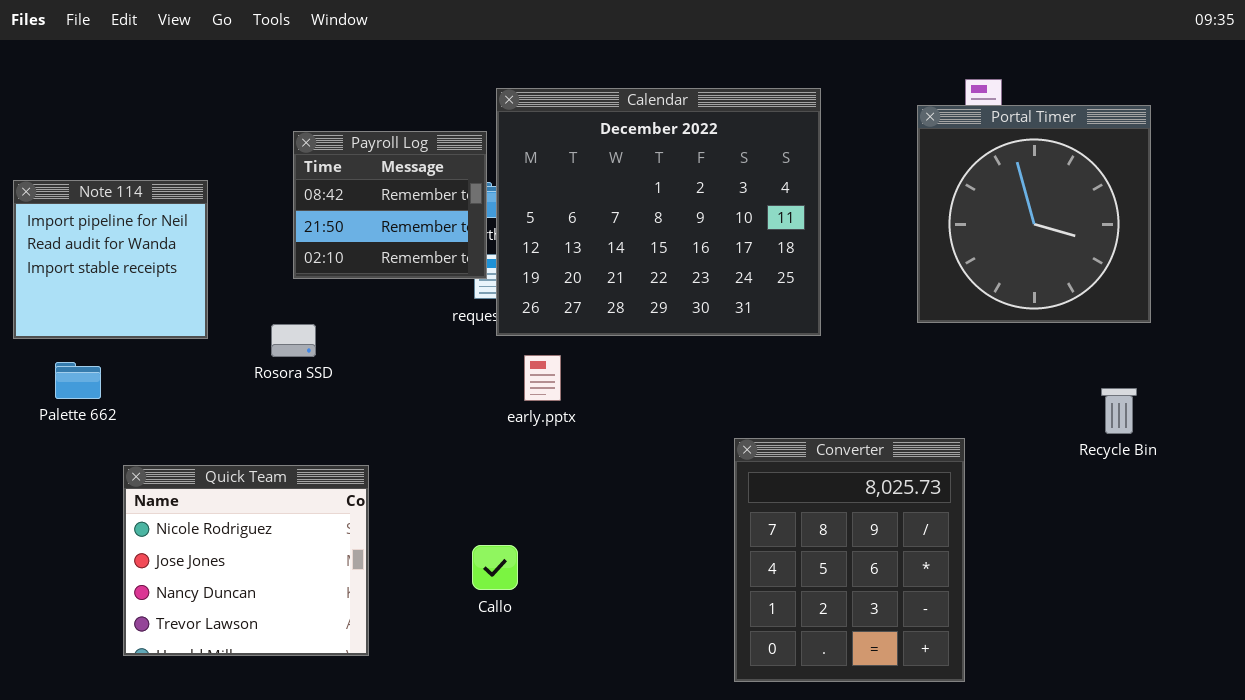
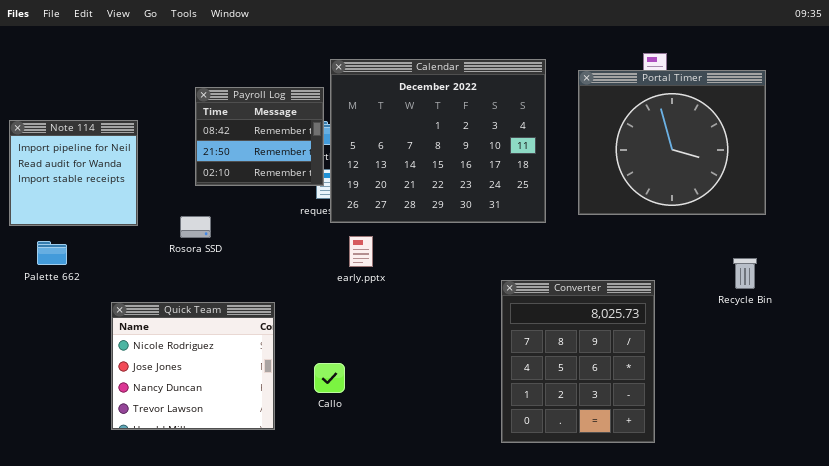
Portal Timer: [917,105,1151,323] -> [578,70,766,215], resized
Converter: [734,438,965,682] -> [501,280,655,443], moved
Quick Team: [123,465,369,656] -> [111,302,275,430], moved

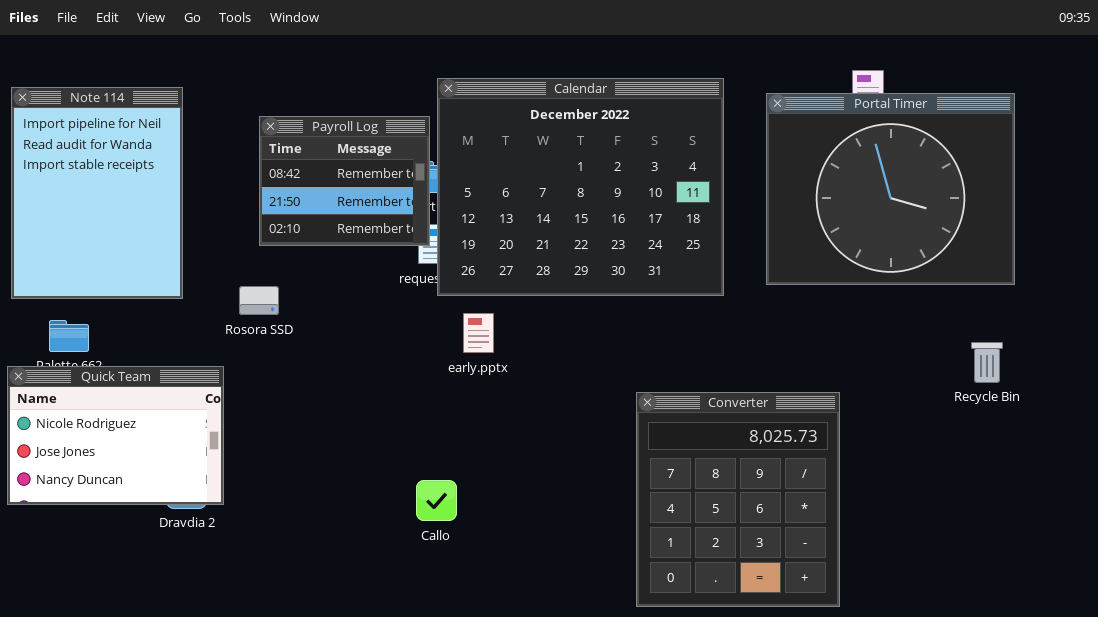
Note 114: [9,120,138,226] -> [11,87,183,299], resized
Converter: [501,280,655,443] -> [636,392,840,607], moved
Quick Team: [111,302,275,430] -> [7,366,224,505], moved, resized

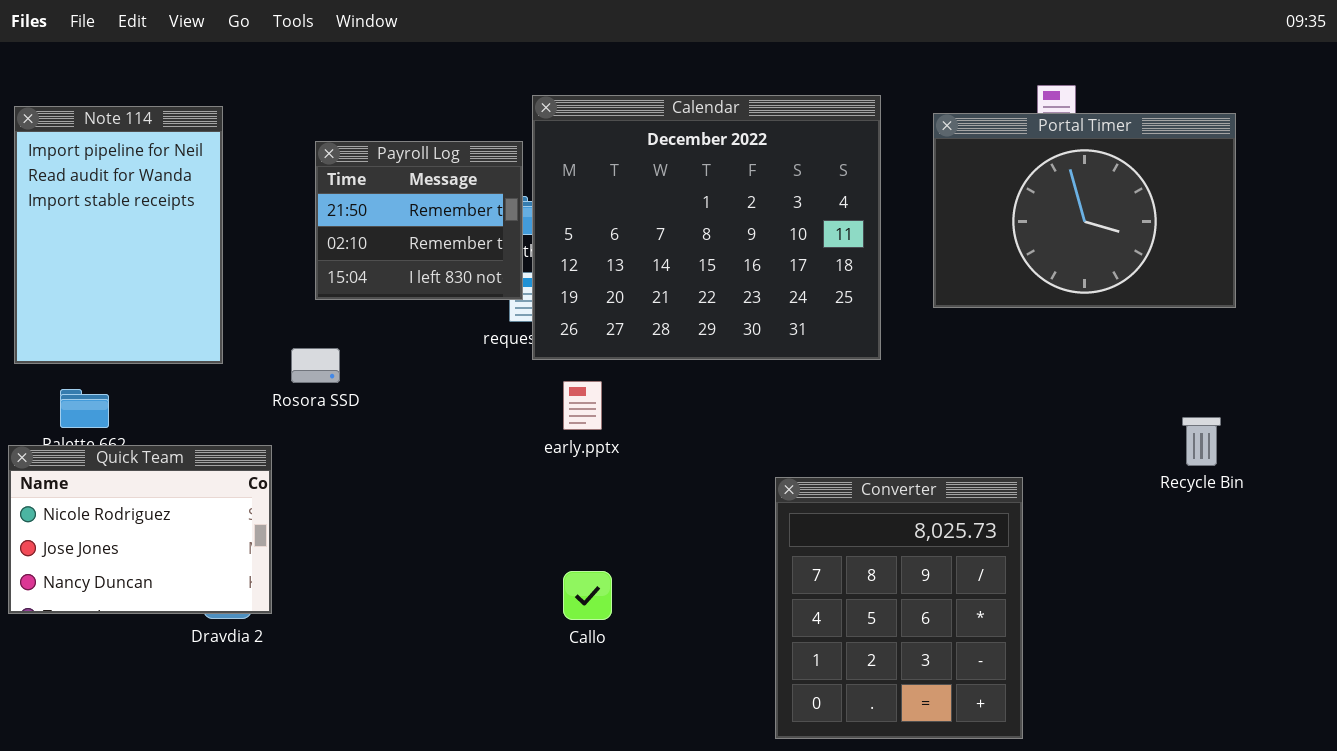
Portal Timer: [766,93,1015,285] -> [933,113,1236,308], resized
Payroll Log: [259,116,430,246] -> [315,141,523,300], scrolled down 1 row
Callo: [416,480,457,521] -> [563,571,612,620], moved

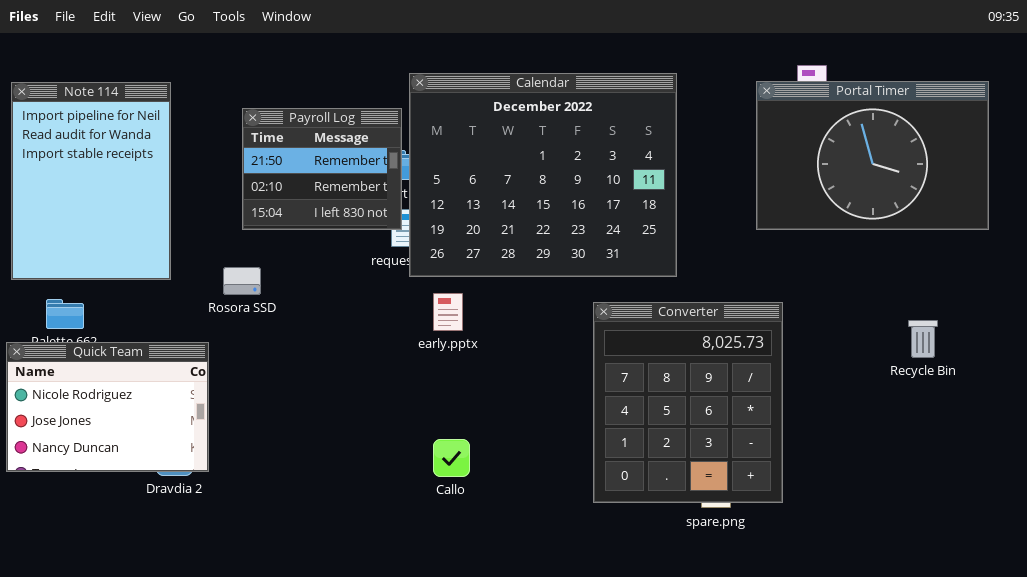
Portal Timer: [933,113,1236,308] -> [756,81,989,230], moved
Converter: [775,477,1023,739] -> [593,302,783,503], moved

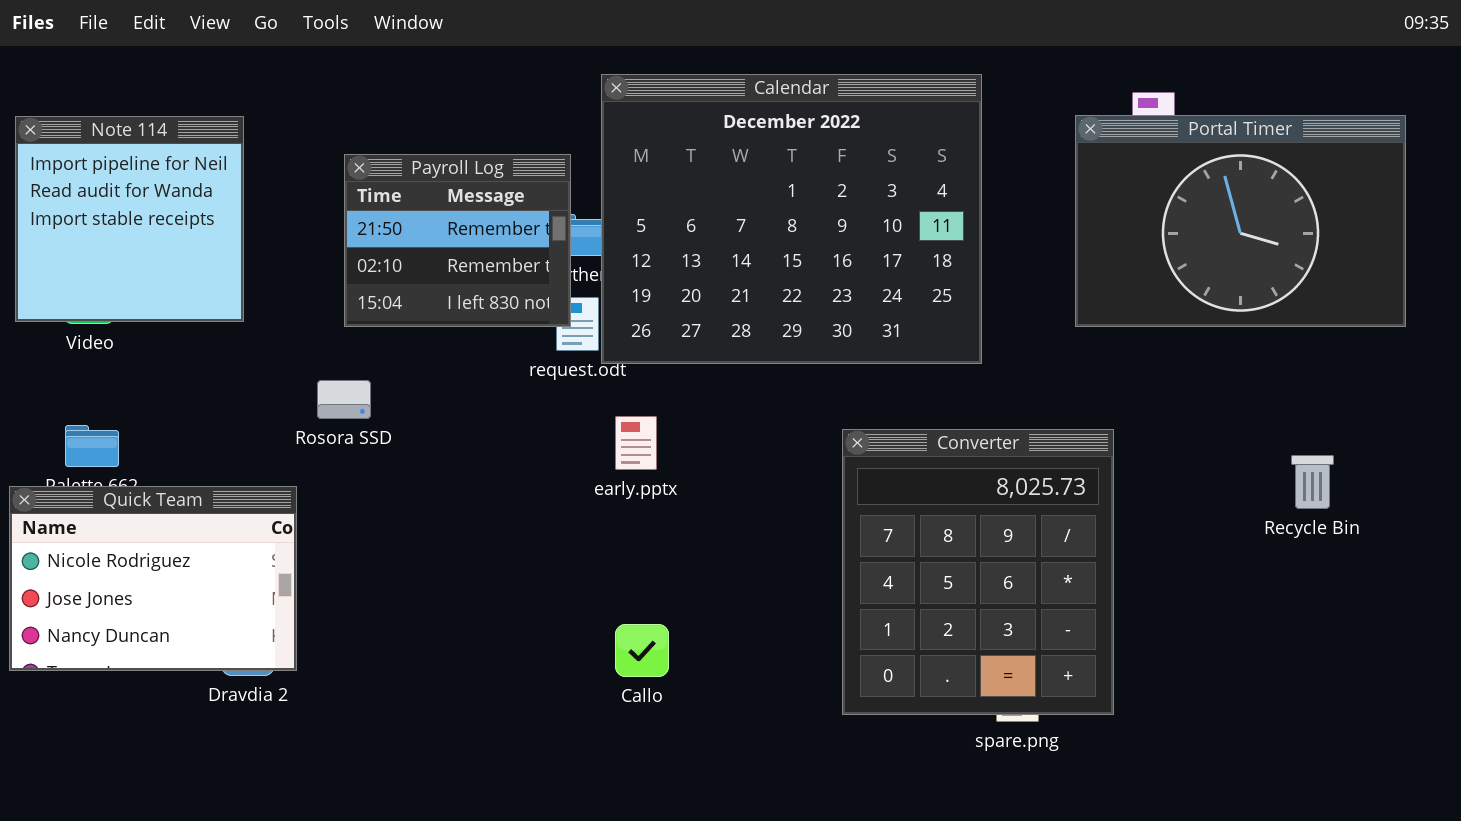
Calendar: [409,73,677,277] -> [601,74,982,364], moved
Note 114: [11,82,171,280] -> [15,116,244,322], resized

